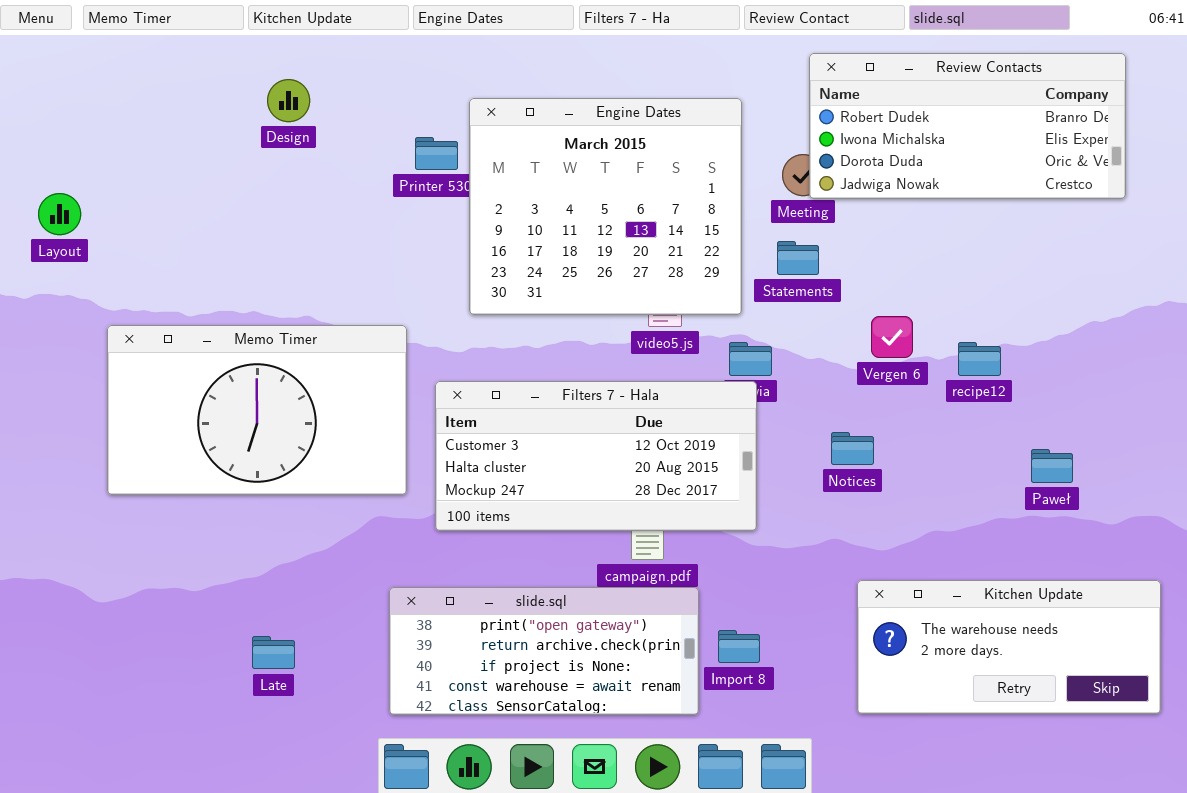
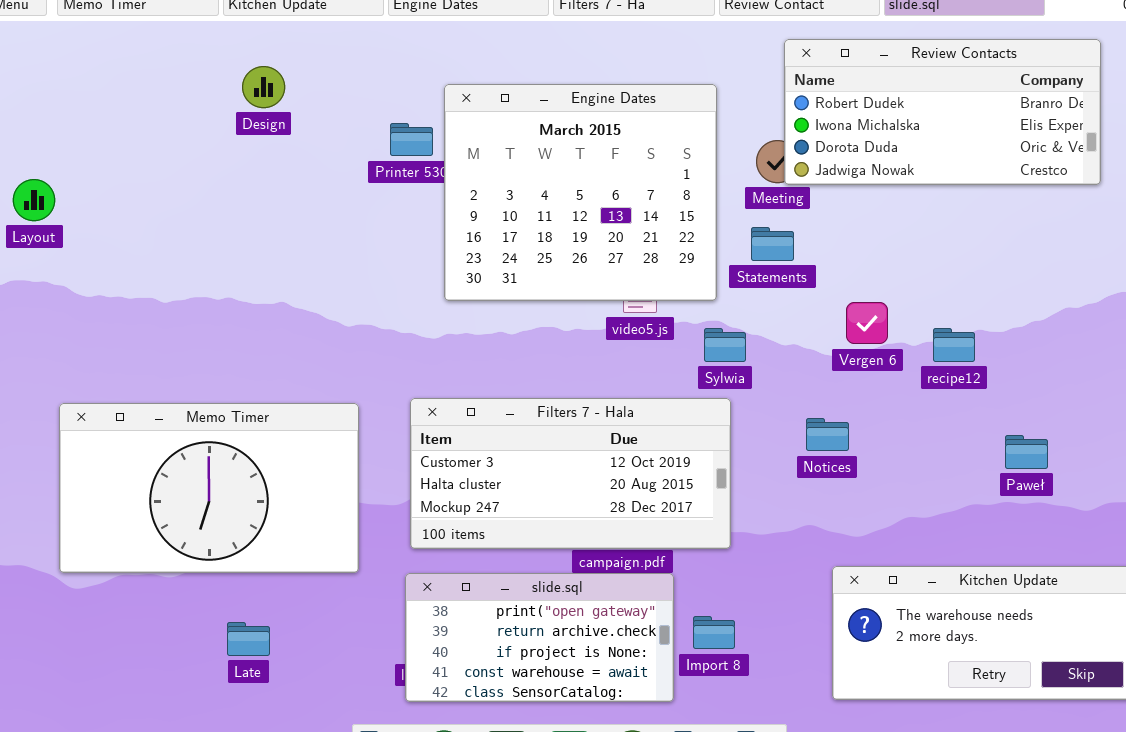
Memo Timer: [107,325,407,495] -> [59,403,359,573], moved
Filters 7 - Hala: [435,381,757,531] -> [410,398,731,549], moved
slide.sql: [389,587,699,715] -> [405,573,674,702], resized

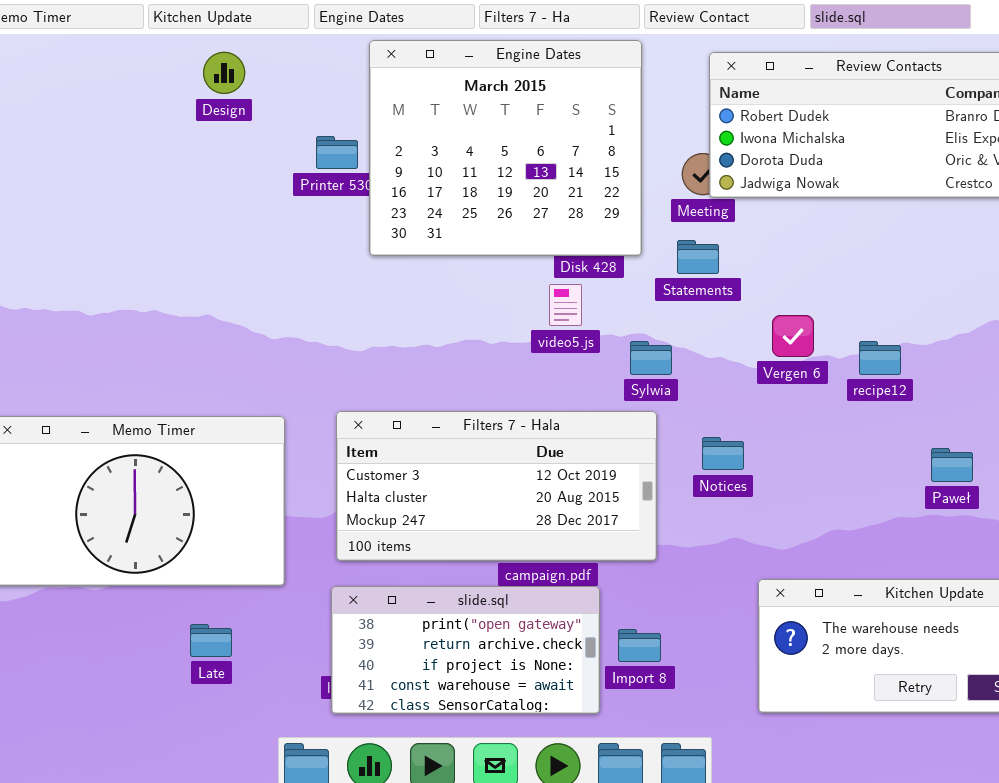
Design: [242,66,285,108] -> [203,52,245,94], moved
Engine Dates: [444,84,717,301] -> [369,40,642,256], moved
Notices: [806,418,849,451] -> [702,437,744,470], moved
Late: [227,622,270,656] -> [190,624,232,657], moved

